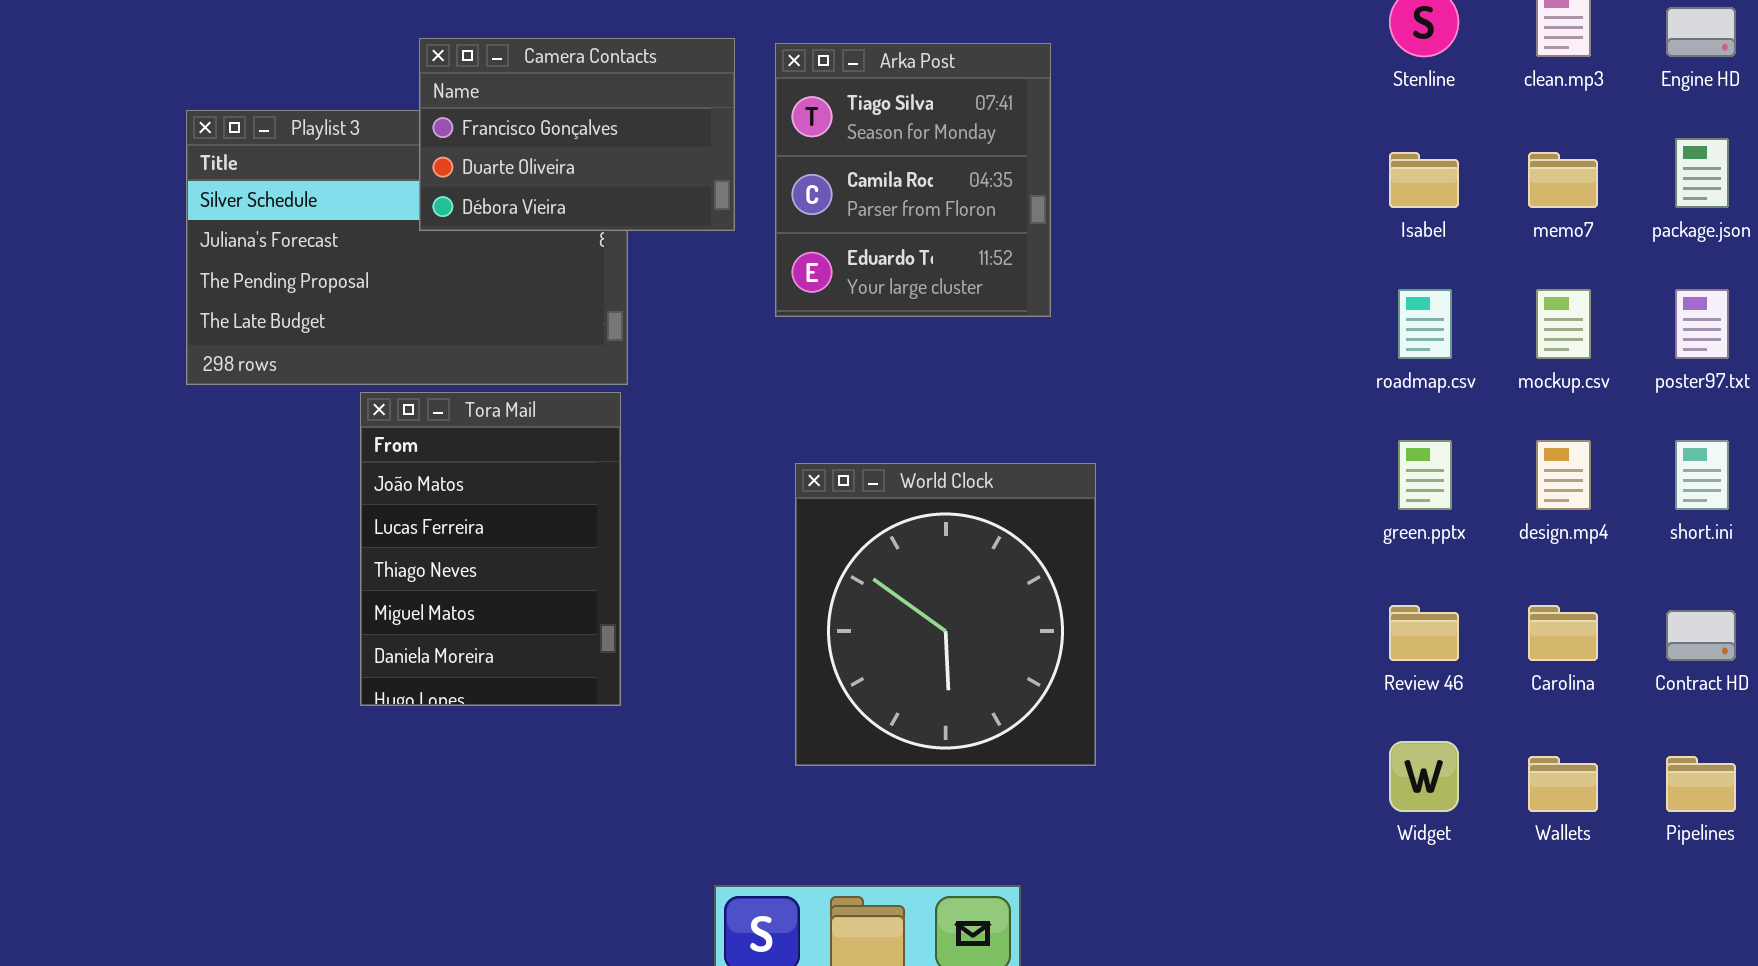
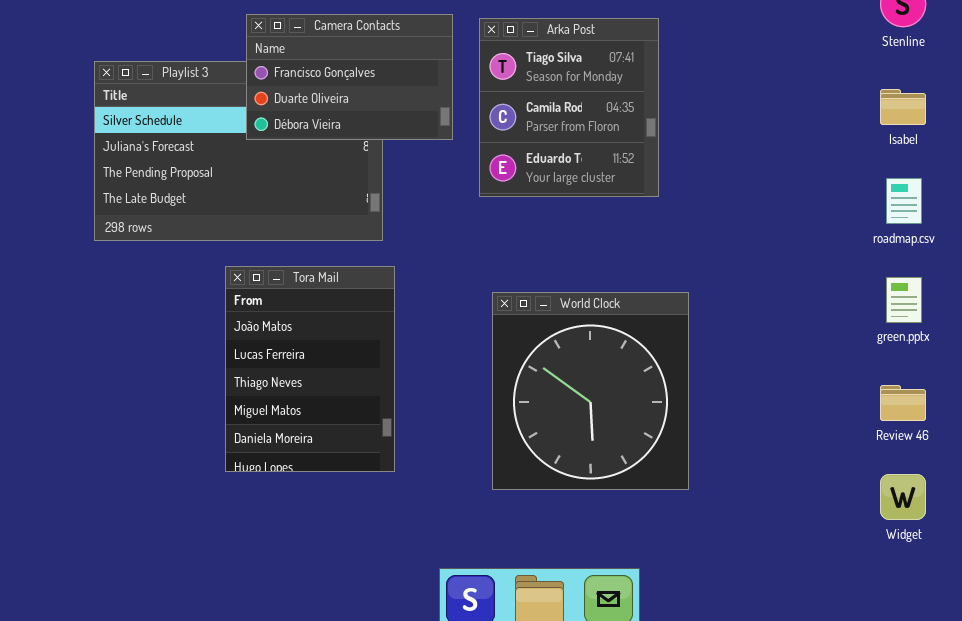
Tora Mail: [360,392,621,706] -> [225,266,395,472], moved

